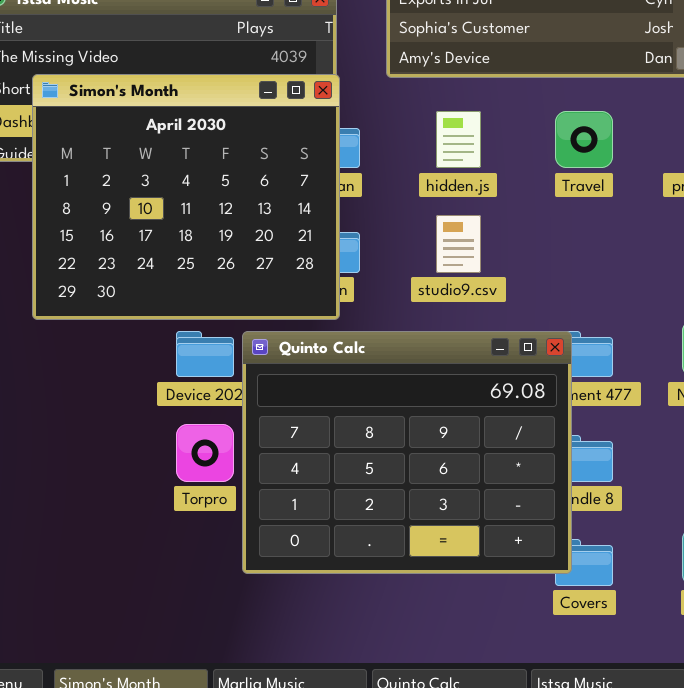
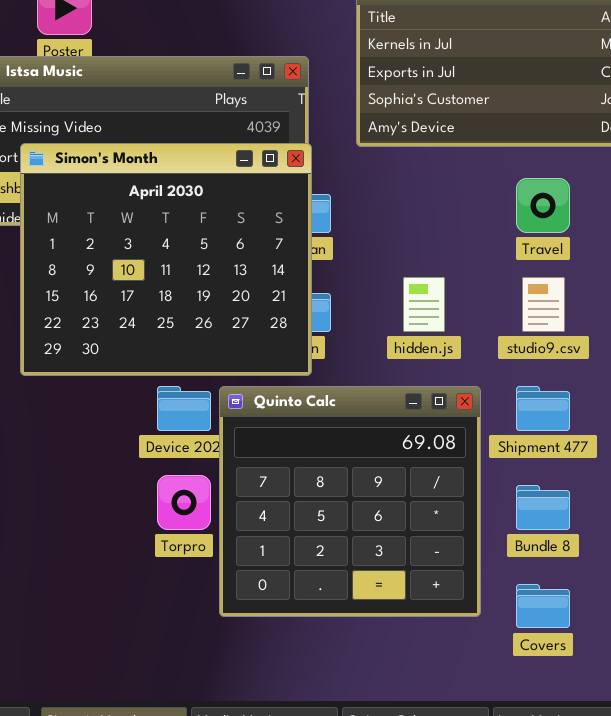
hidden.js: [436,111,481,168] -> [403,277,445,332], moved
studio9.csv: [436,215,481,273] -> [522,277,565,332], moved
Quinto Calc: [242,331,572,574] -> [219,386,481,617], resized

